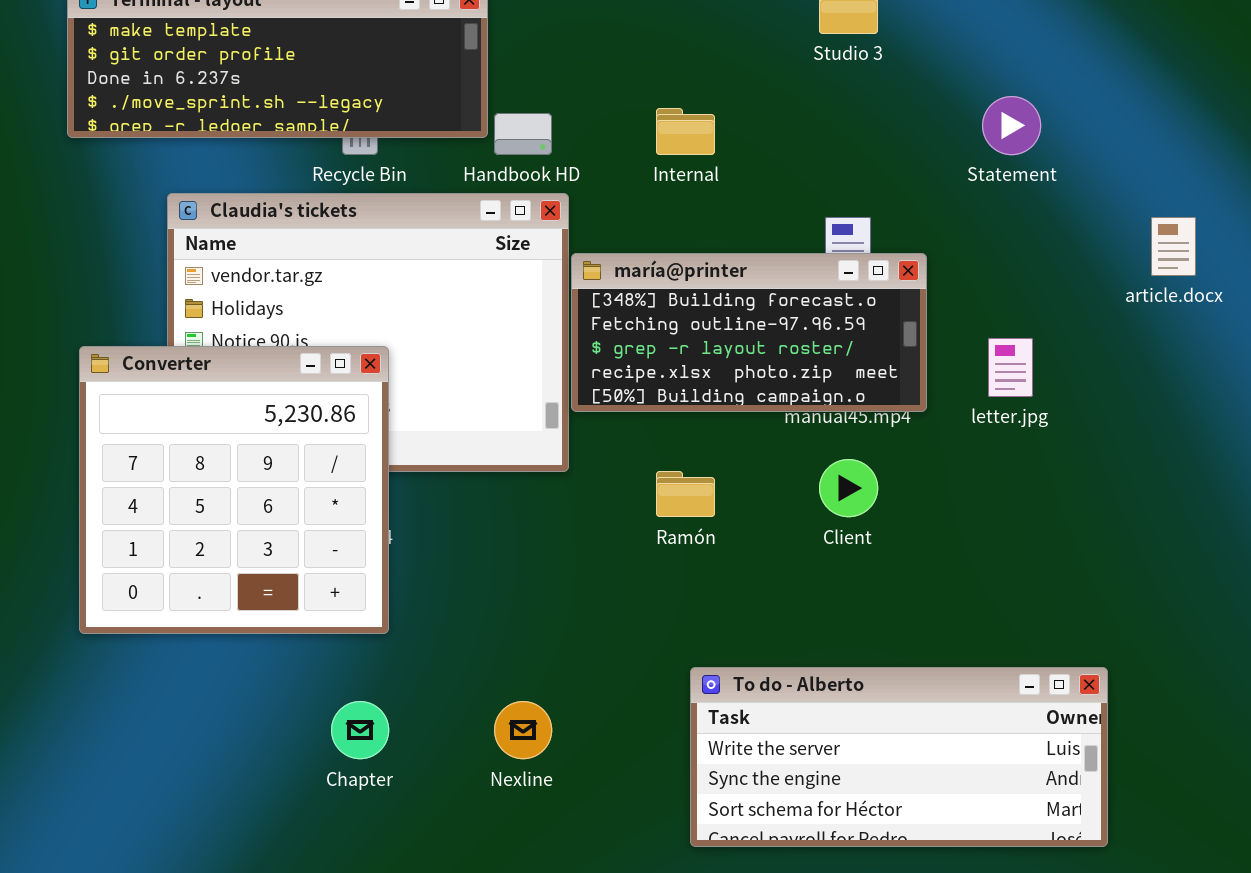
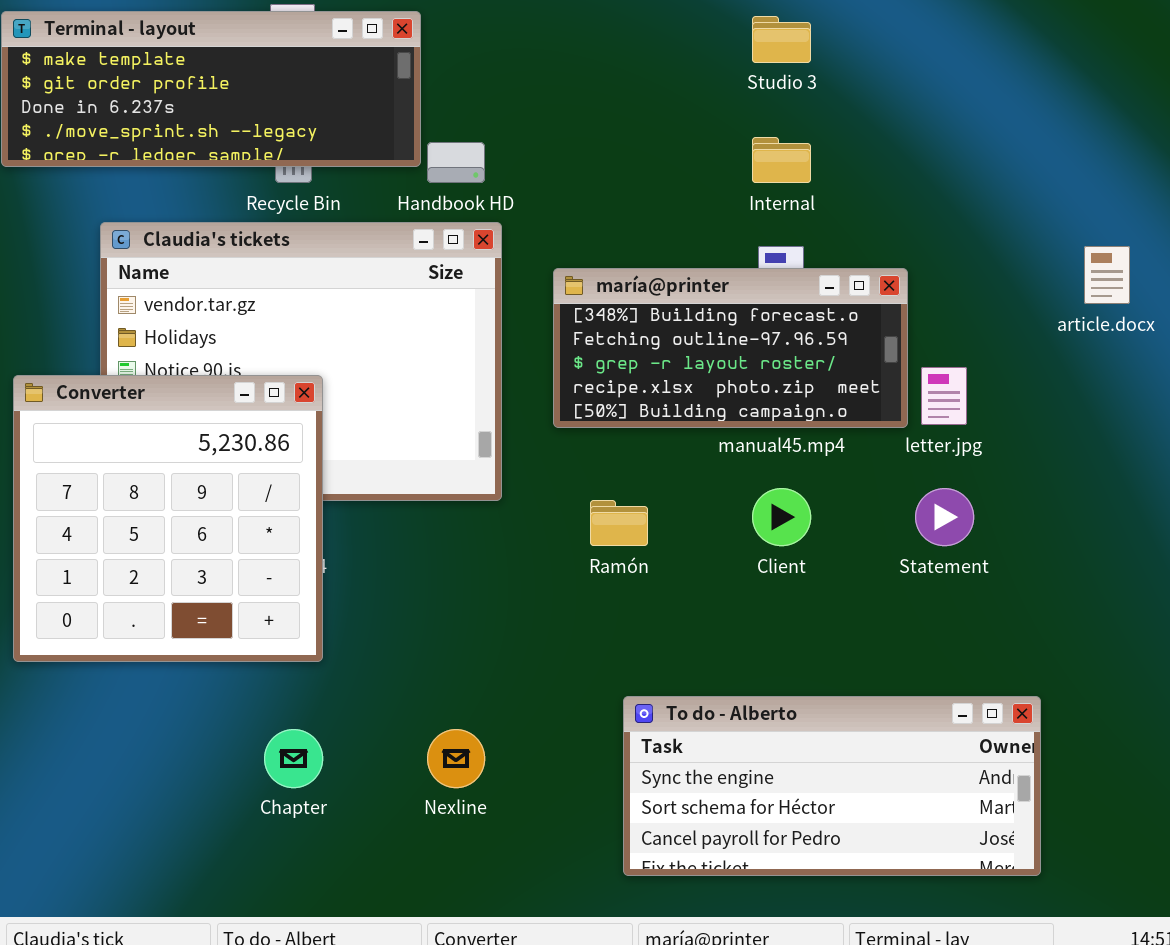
Statement: [982,96,1041,155] -> [915,488,974,546], moved
Internal: [656,108,715,155] -> [752,137,811,183], moved
maría@printer: [571,253,927,412] -> [553,268,908,428], moved
To do - Alberto: [690,667,1108,847] -> [623,696,1041,876], scrolled down 1 row

